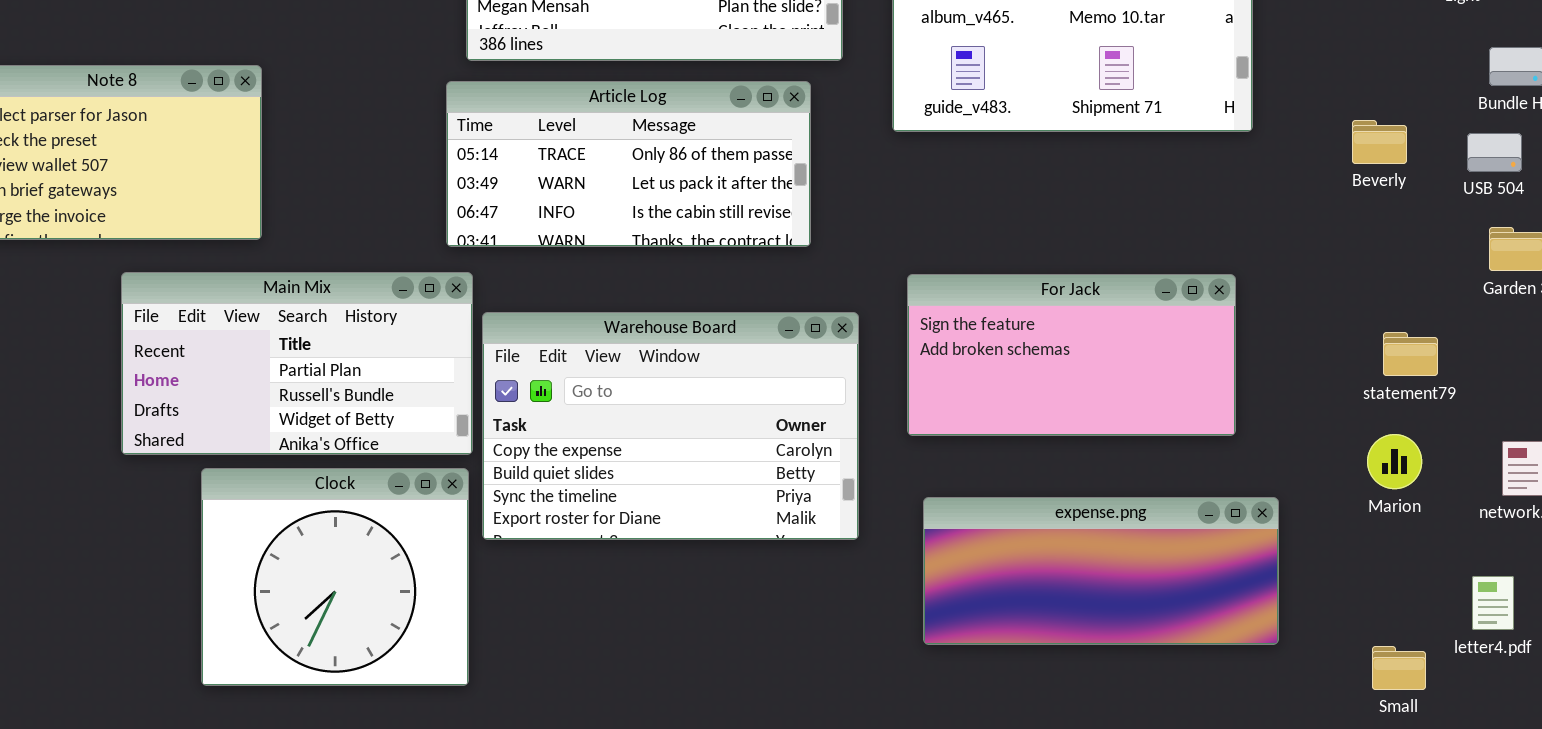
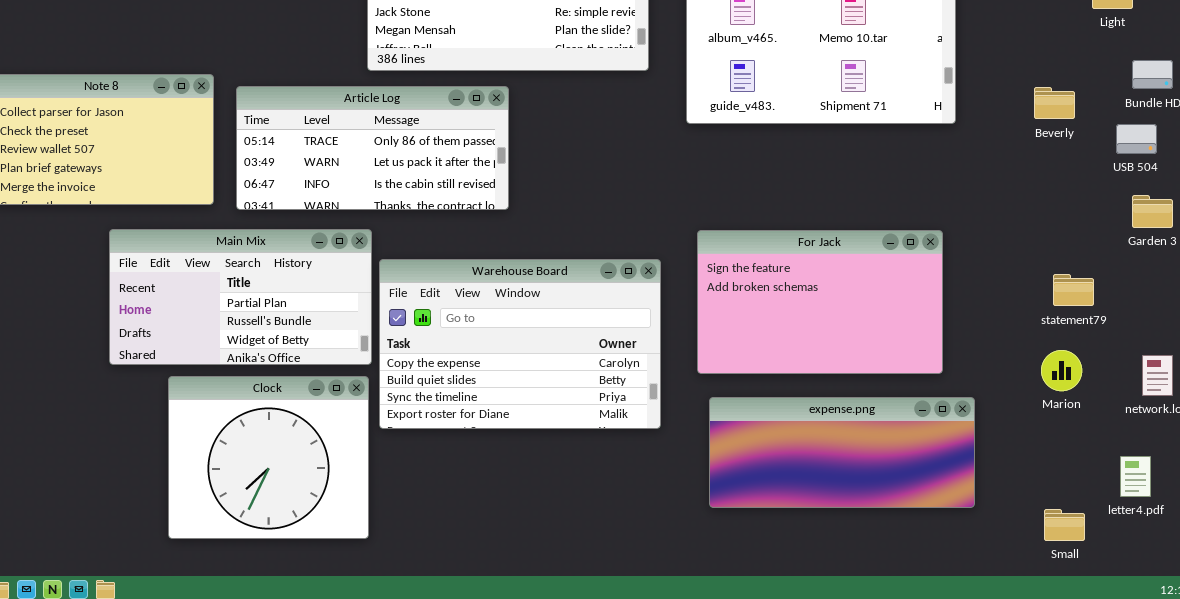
Article Log: [446,81,811,247] -> [236,86,509,210], moved
Beverly: [1352,120,1407,164] -> [1034,87,1075,119], moved
For Jack: [907,274,1236,436] -> [697,230,943,374], resized

